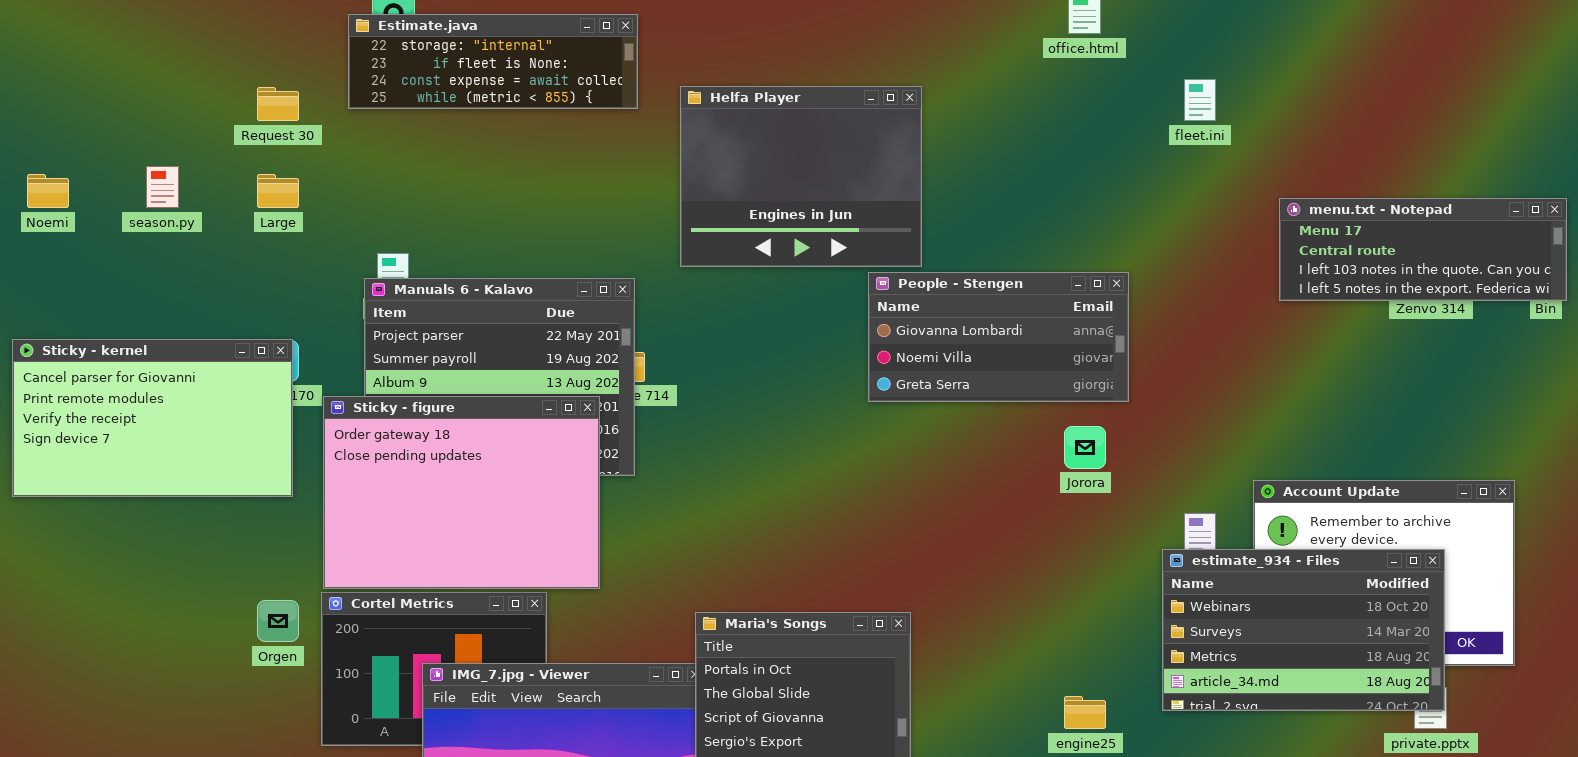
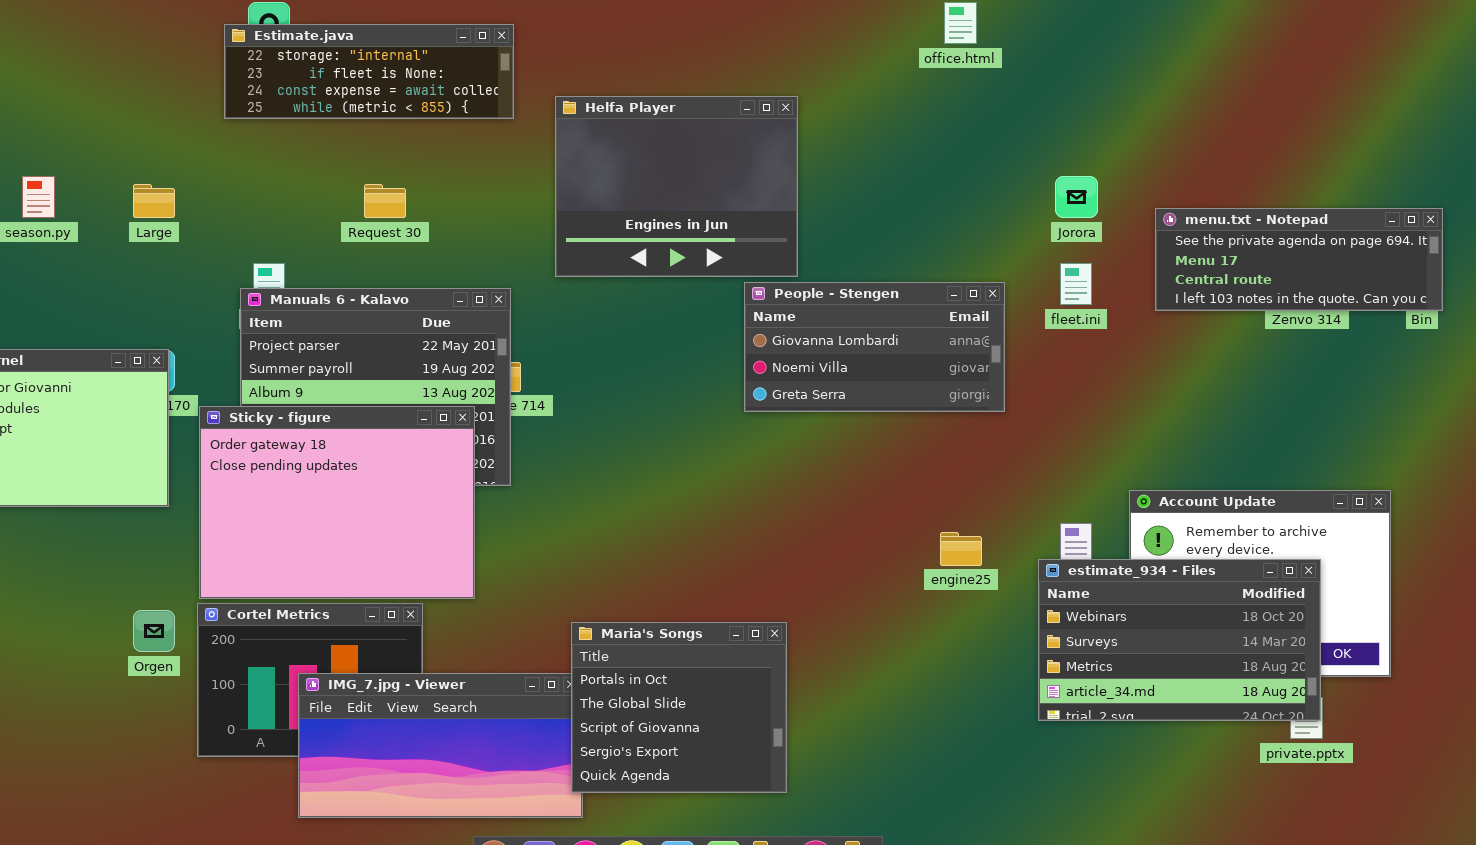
fleet.ini: [1184,79,1216,121] -> [1060,263,1092,305], moved
Request 30: [257,87,299,121] -> [364,184,406,218], moved
menu.txt - Notepad: [1279,198,1567,301] -> [1155,208,1443,311], scrolled up 1 row
Jorora: [1064,426,1106,469] -> [1055,176,1098,218], moved
engine25: [1064,696,1106,729] -> [940,532,982,566], moved

